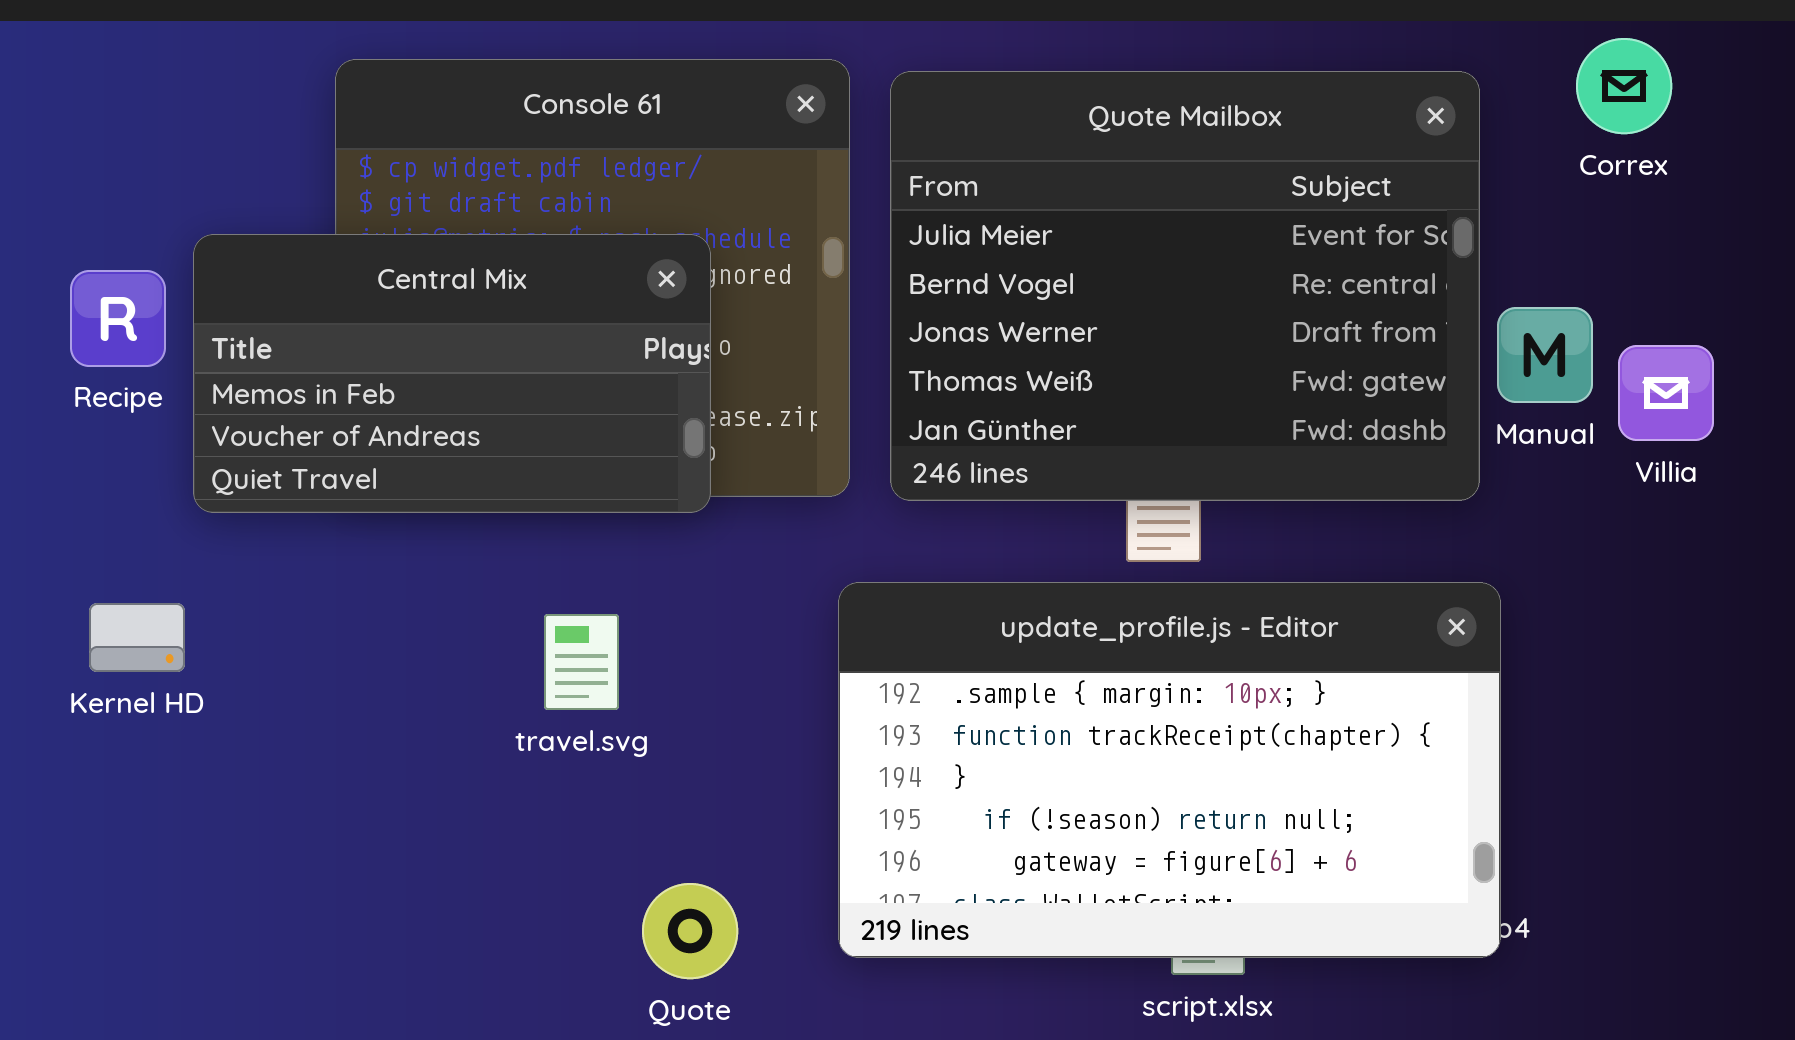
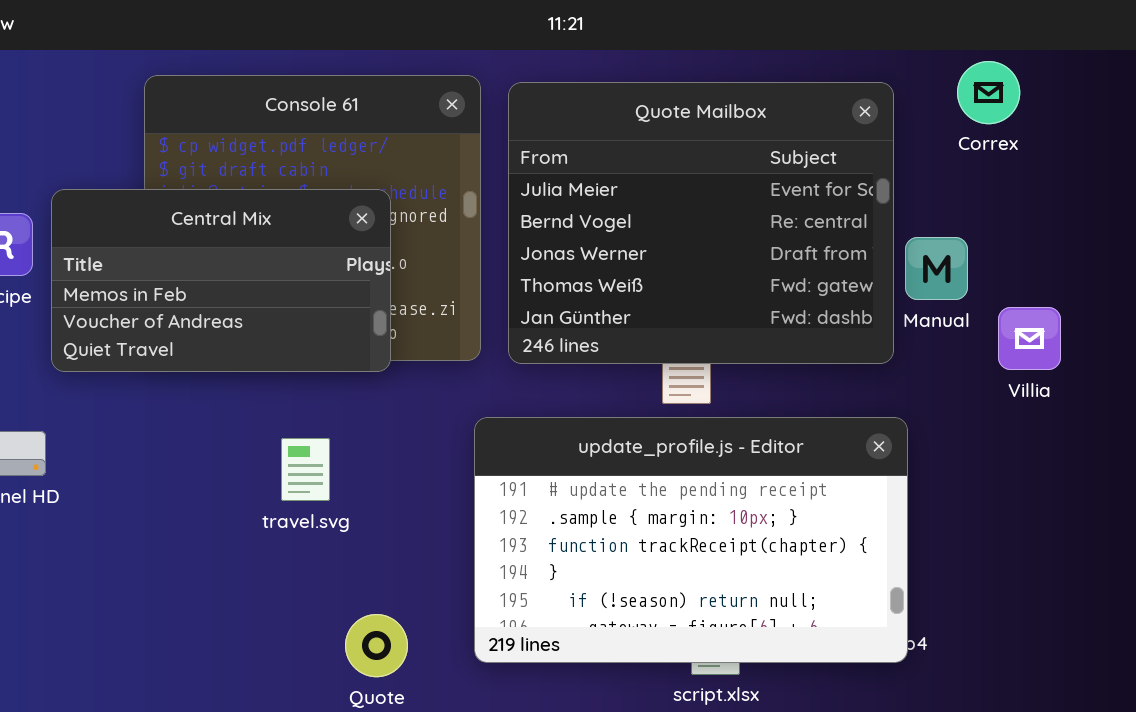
Villia: [1618,345,1714,441] -> [998,307,1061,370], moved
update_profile.js - Editor: [838,582,1501,958] -> [474,417,908,663], scrolled up 1 row

